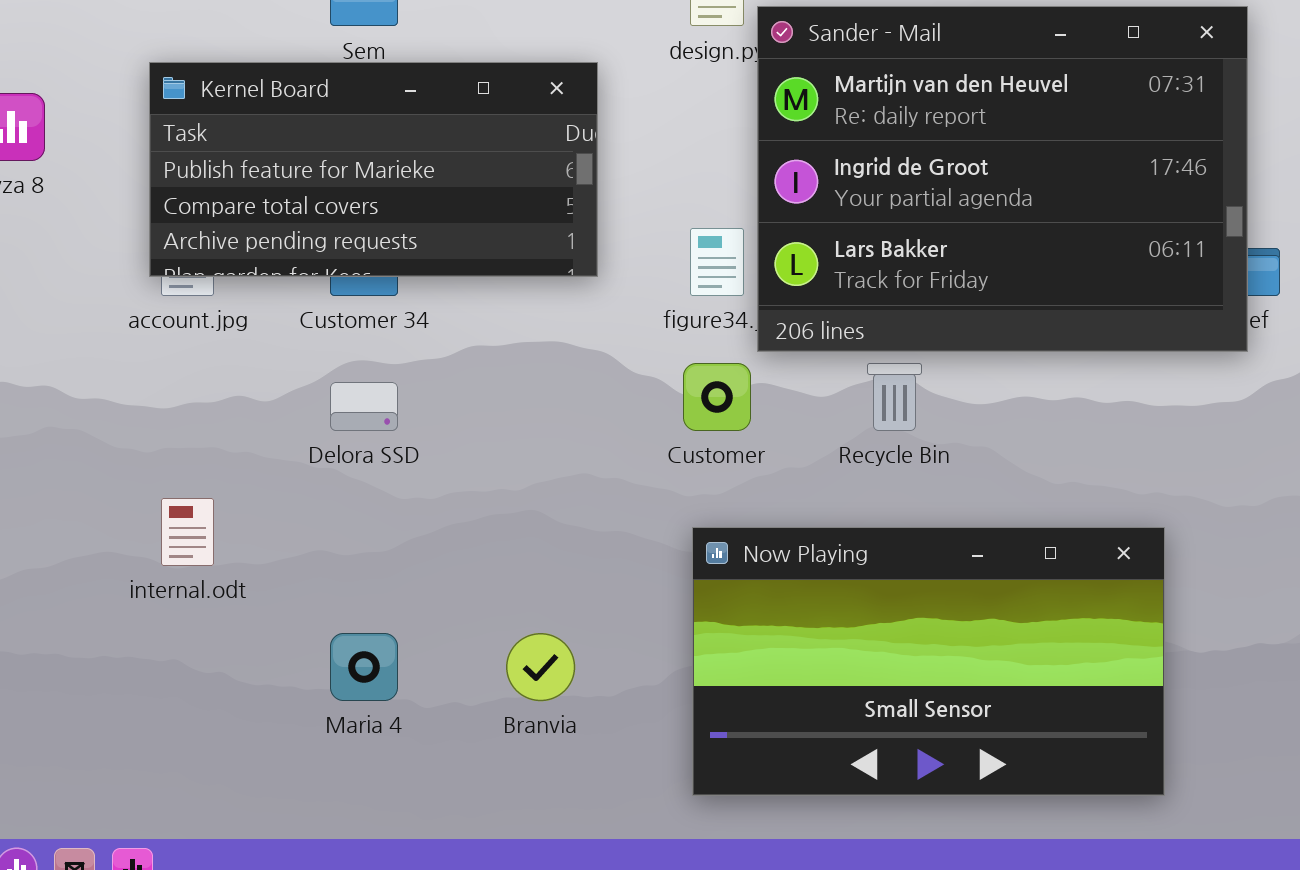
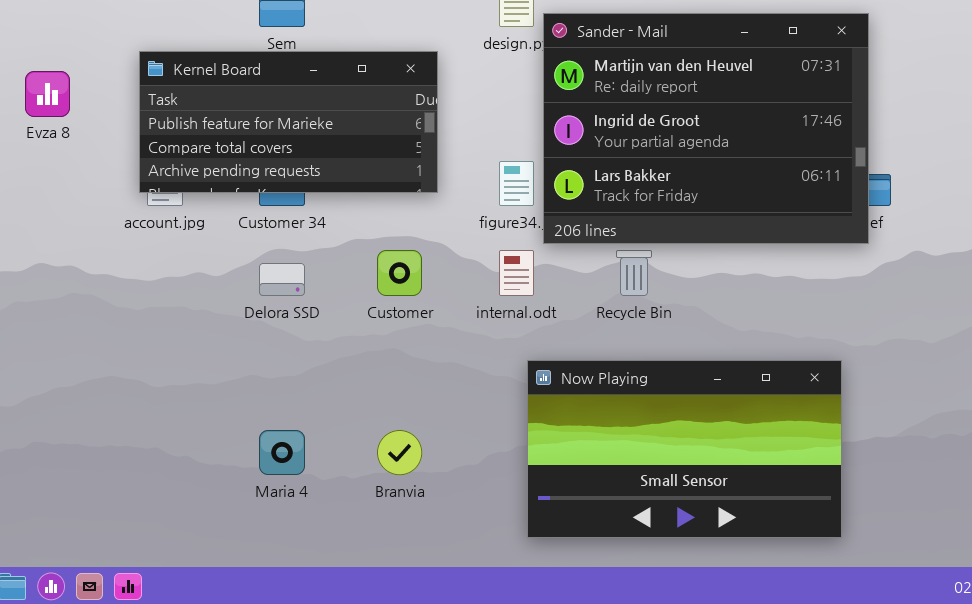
Customer: [683,363,751,431] -> [377,250,422,296], moved
internal.odt: [161,498,214,566] -> [499,250,534,296], moved
Now Playing: [692,527,1165,796] -> [527,360,842,538], moved

